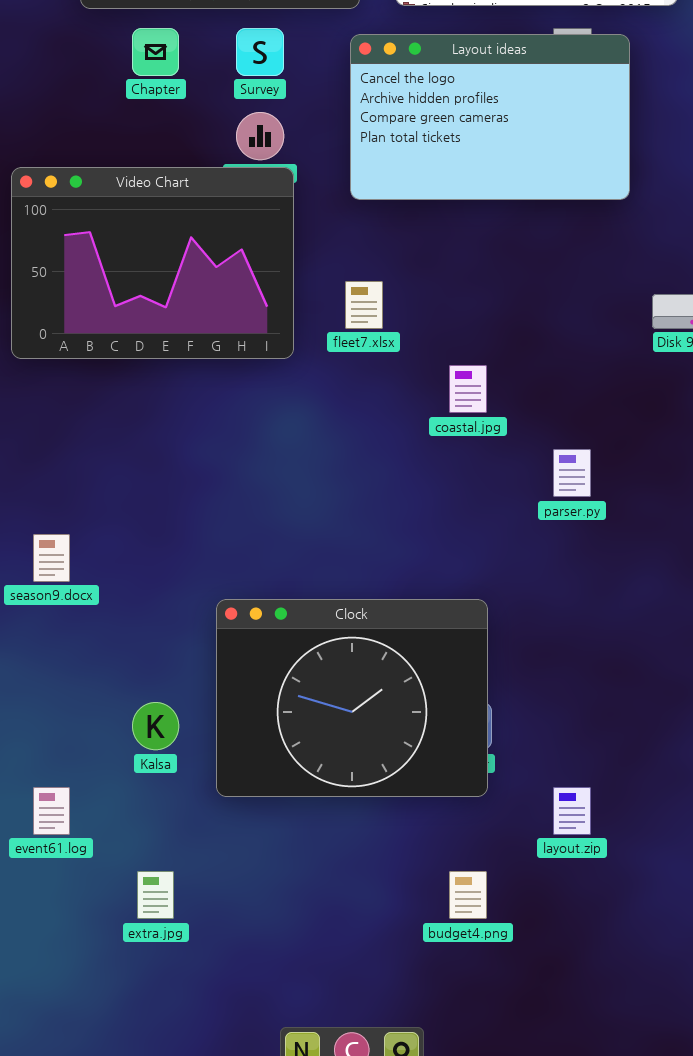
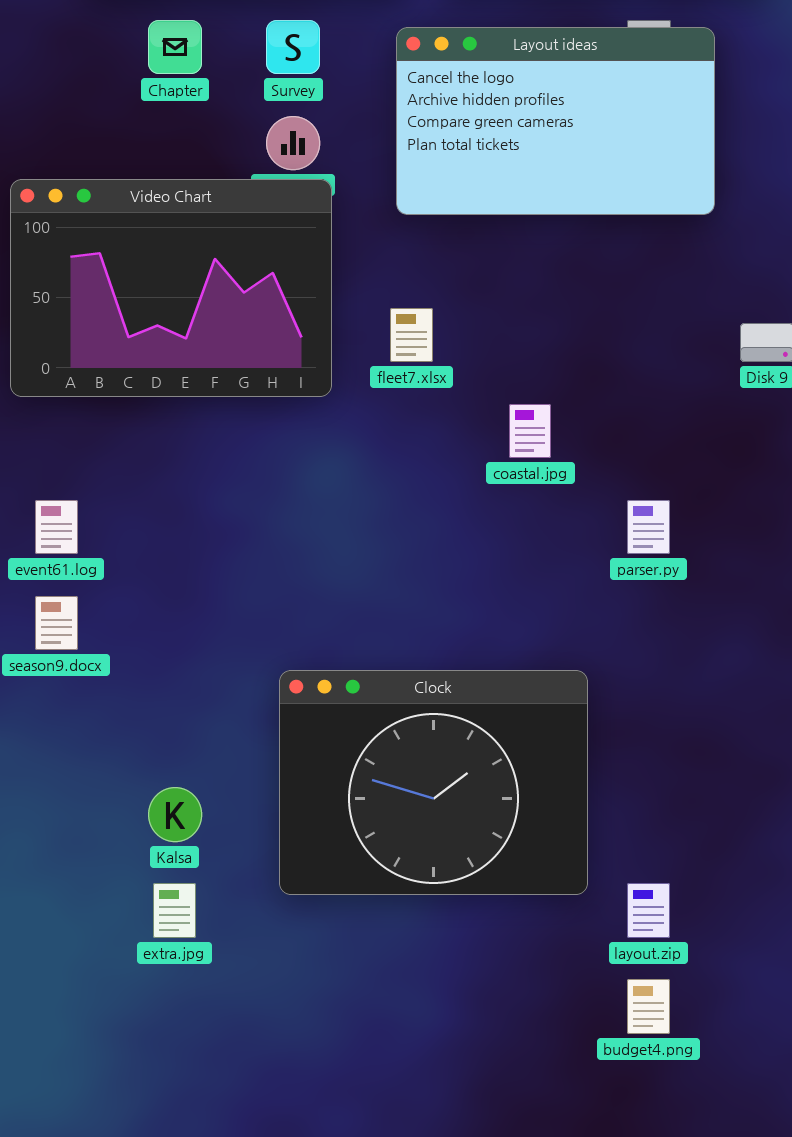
Clock: [216,599,488,797] -> [279,670,588,895], moved
event61.log: [33,787,70,835] -> [35,500,78,554], moved
extra.jpg: [137,871,174,919] -> [153,883,196,938], moved
budget4.png: [449,871,487,919] -> [627,979,670,1034], moved

